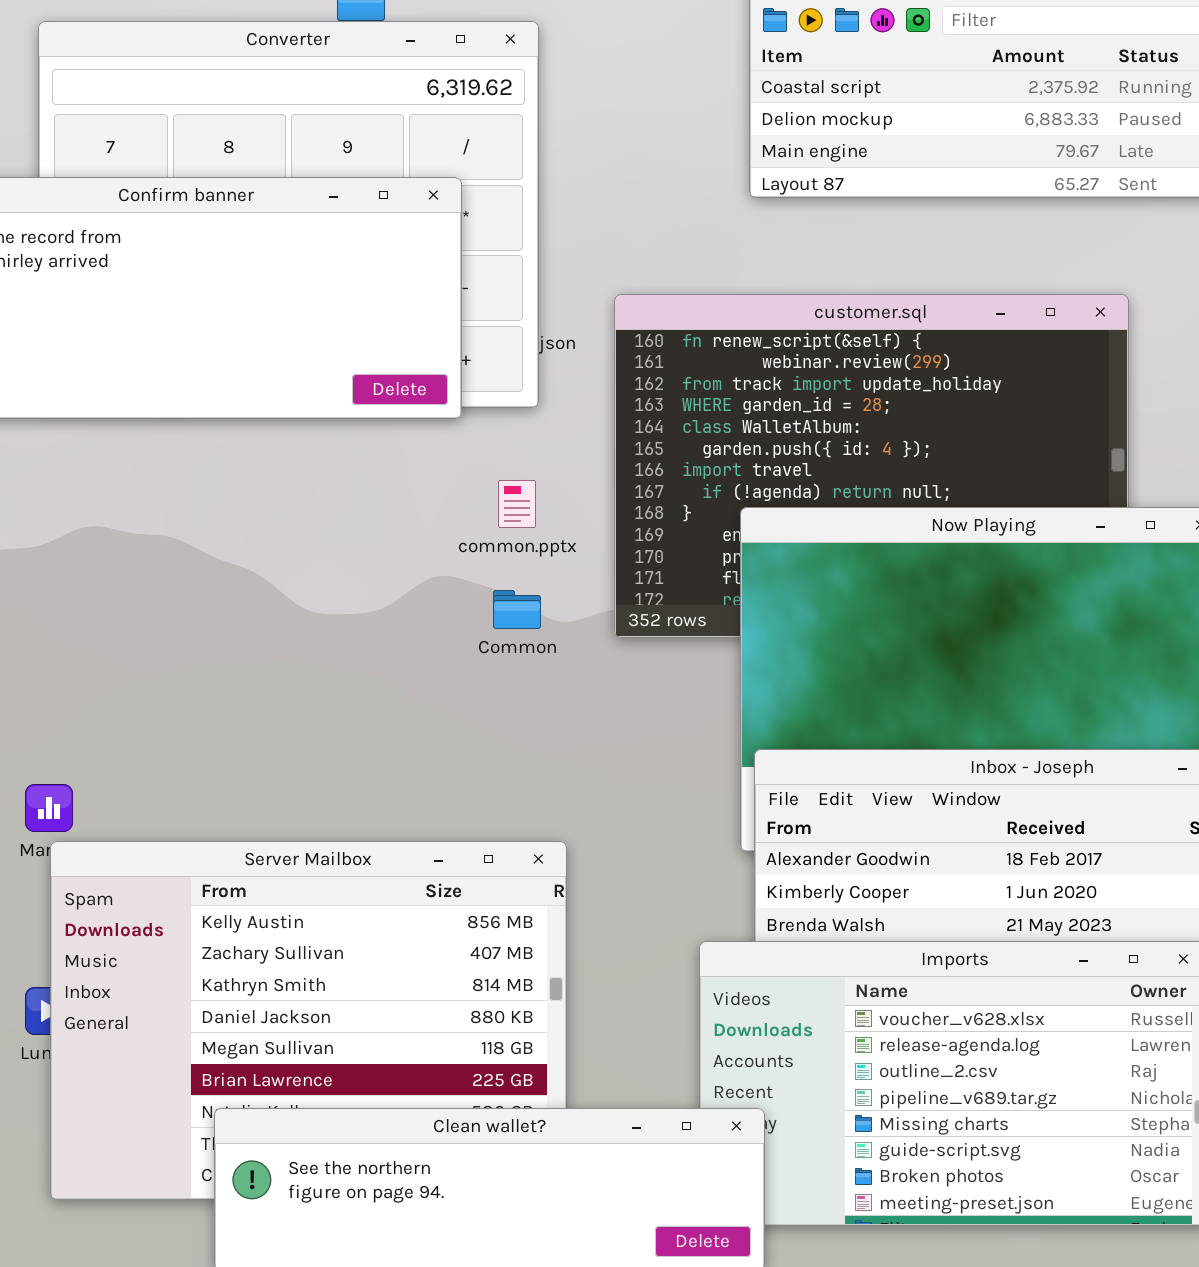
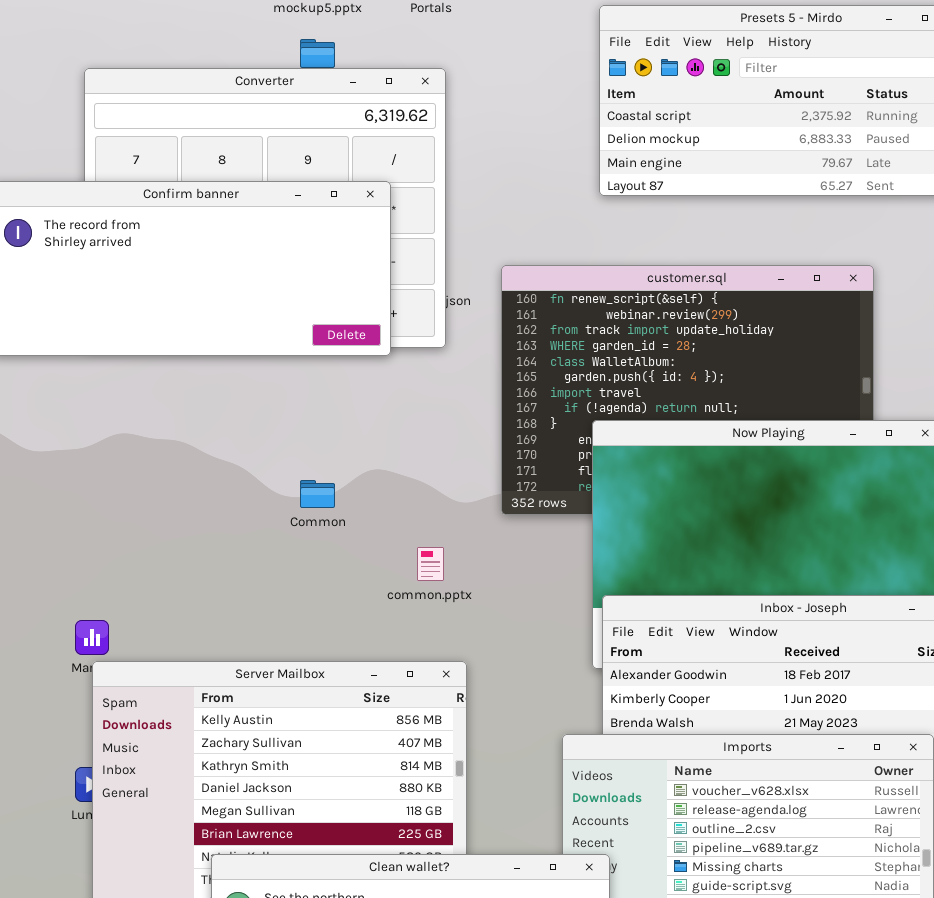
common.pptx: [498,480,536,528] -> [417,547,444,581], moved
Common: [493,590,541,629] -> [300,480,335,508], moved

